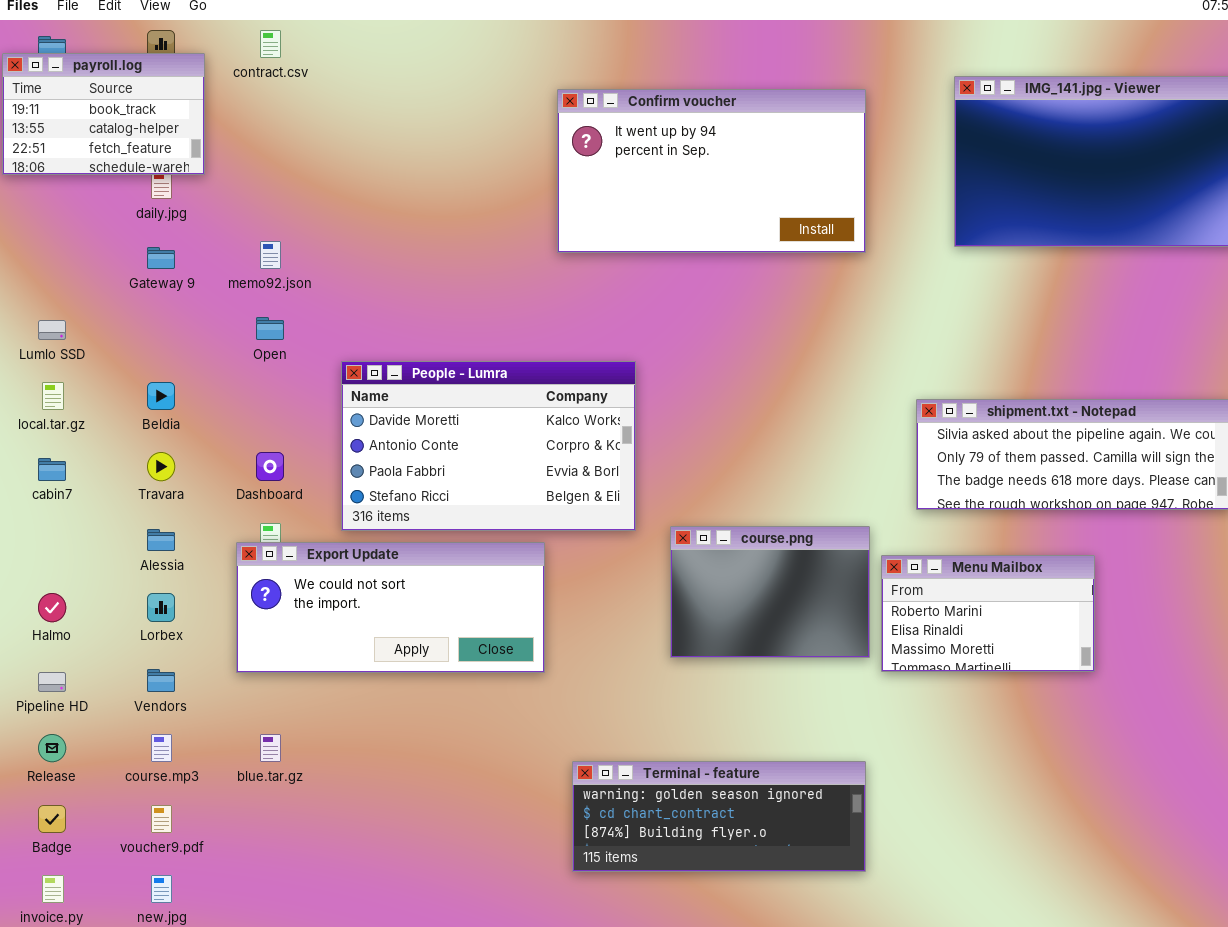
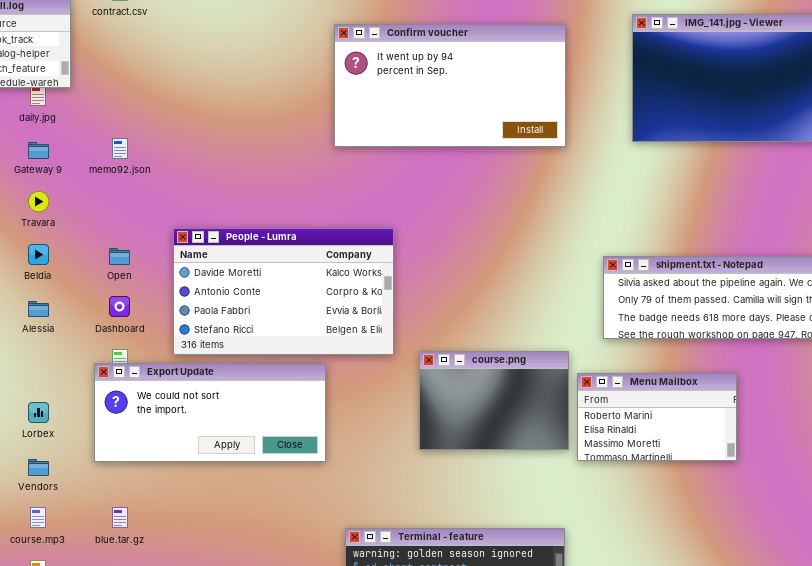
Open: [256,317,284,340] -> [109,248,130,265], moved
Travara: [147,452,175,481] -> [28,191,49,212], moved
Alessia: [147,529,175,551] -> [28,301,49,317], moved

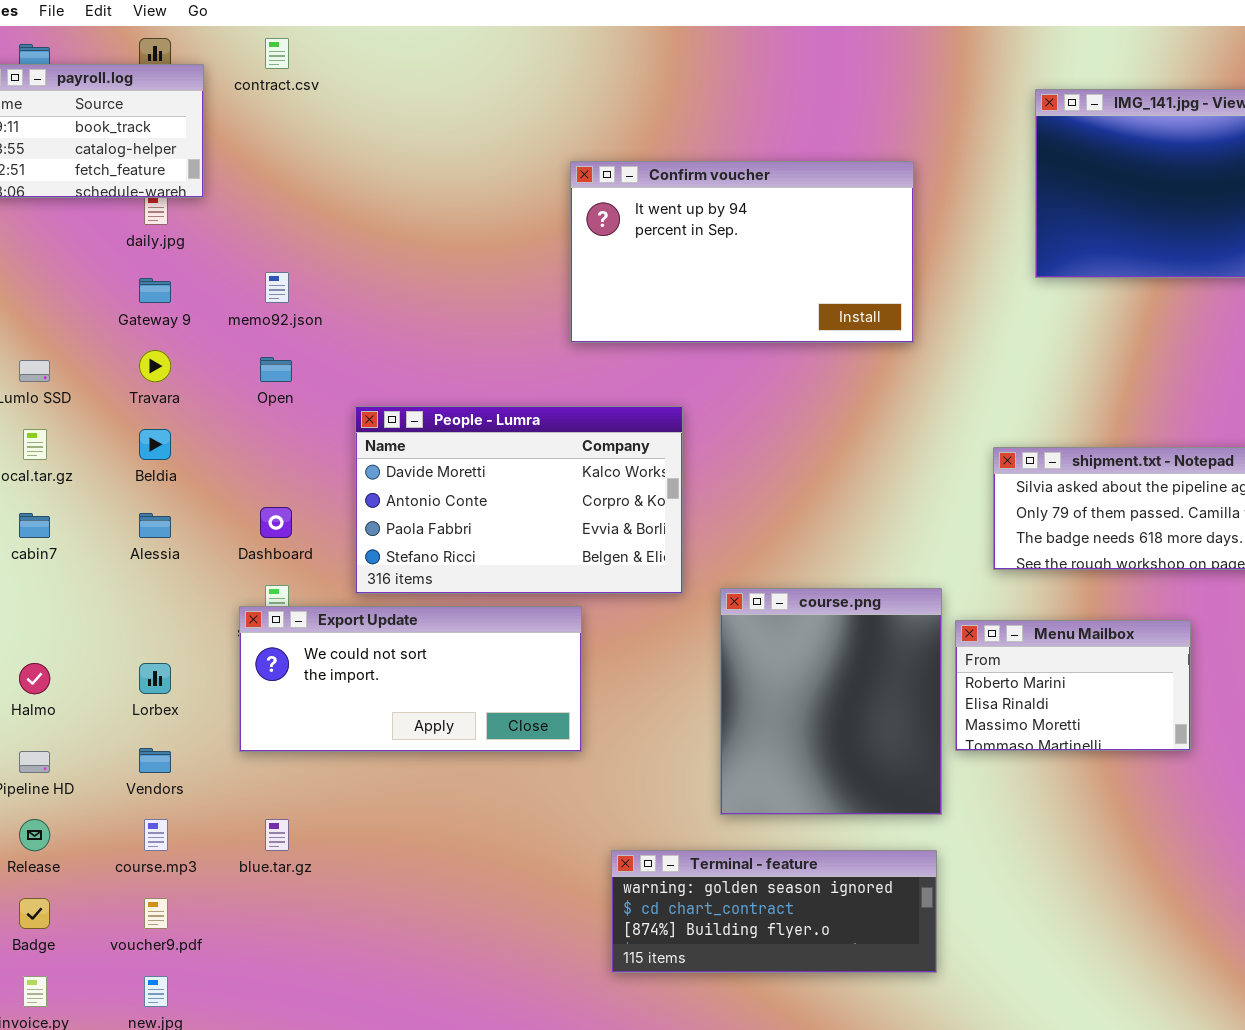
Confirm voucher: [334,24,566,147] -> [570,161,914,343], moved
Open: [109,248,130,265] -> [260,357,292,382], moved
course.png: [419,351,569,450] -> [720,588,942,815], resized

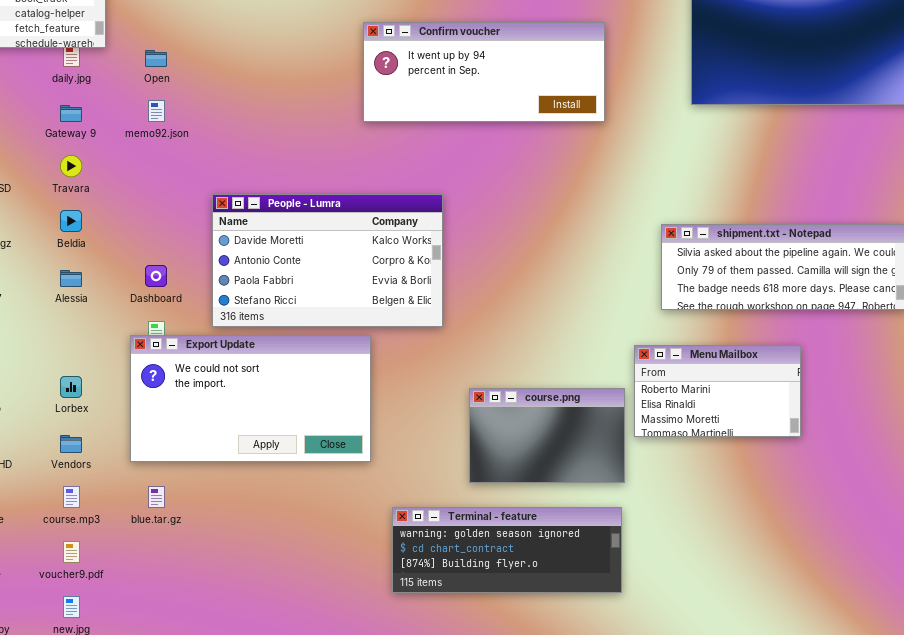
Confirm voucher: [570,161,914,343] -> [363,22,605,122], resized
Open: [260,357,292,382] -> [145,50,167,67], moved
course.png: [720,588,942,815] -> [469,388,625,483], resized
Export Update: [239,606,582,752] -> [130,335,371,462], resized

